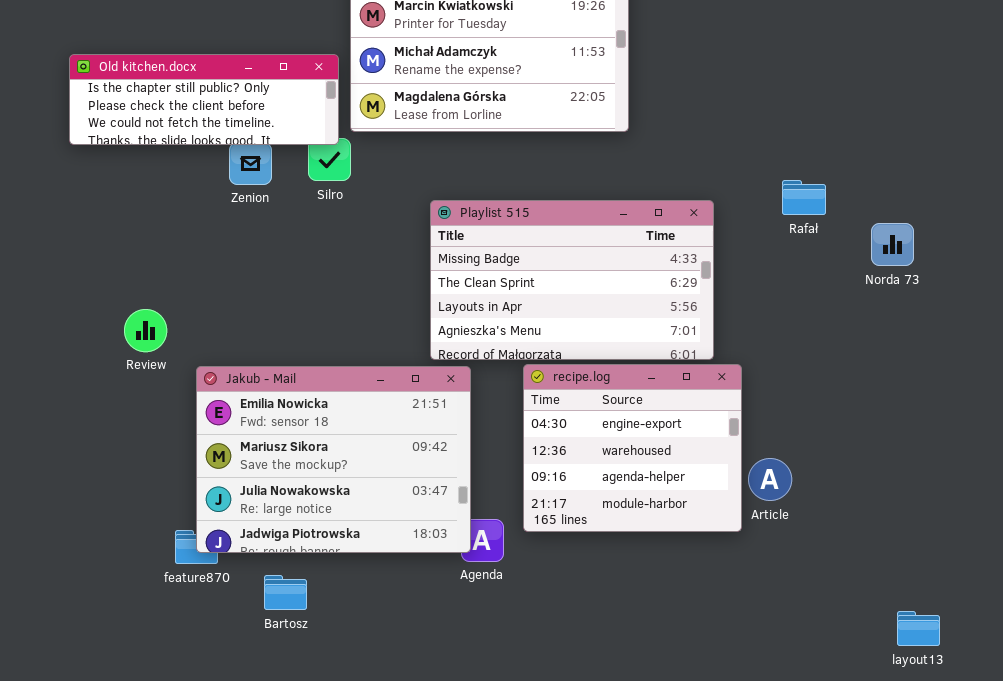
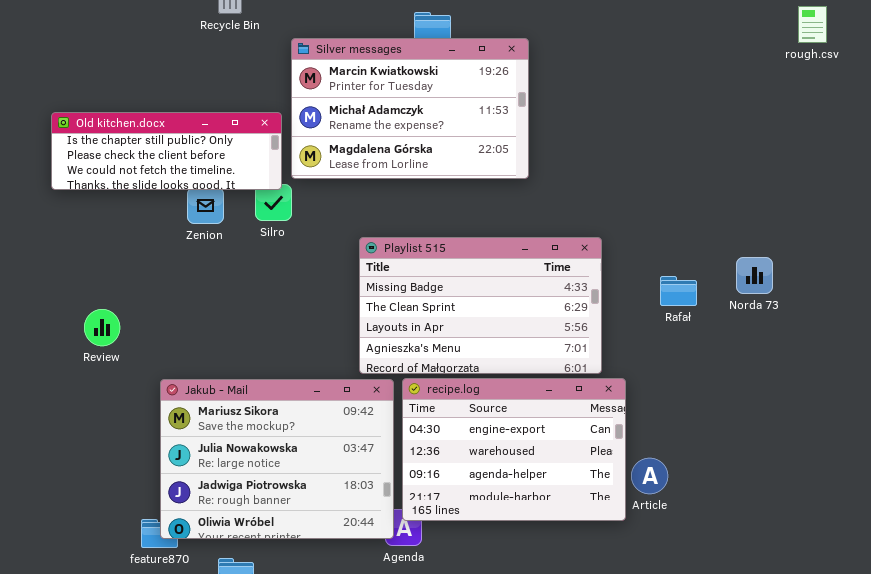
Rafał: [782,180,826,215] -> [660,276,697,306], moved
Review: [124,309,167,352] -> [84,309,120,346], moved
recipe.log: [523,364,742,532] -> [402,378,626,521], resized
Jakub - Mail: [196,366,471,553] -> [160,379,394,539], scrolled down 1 row

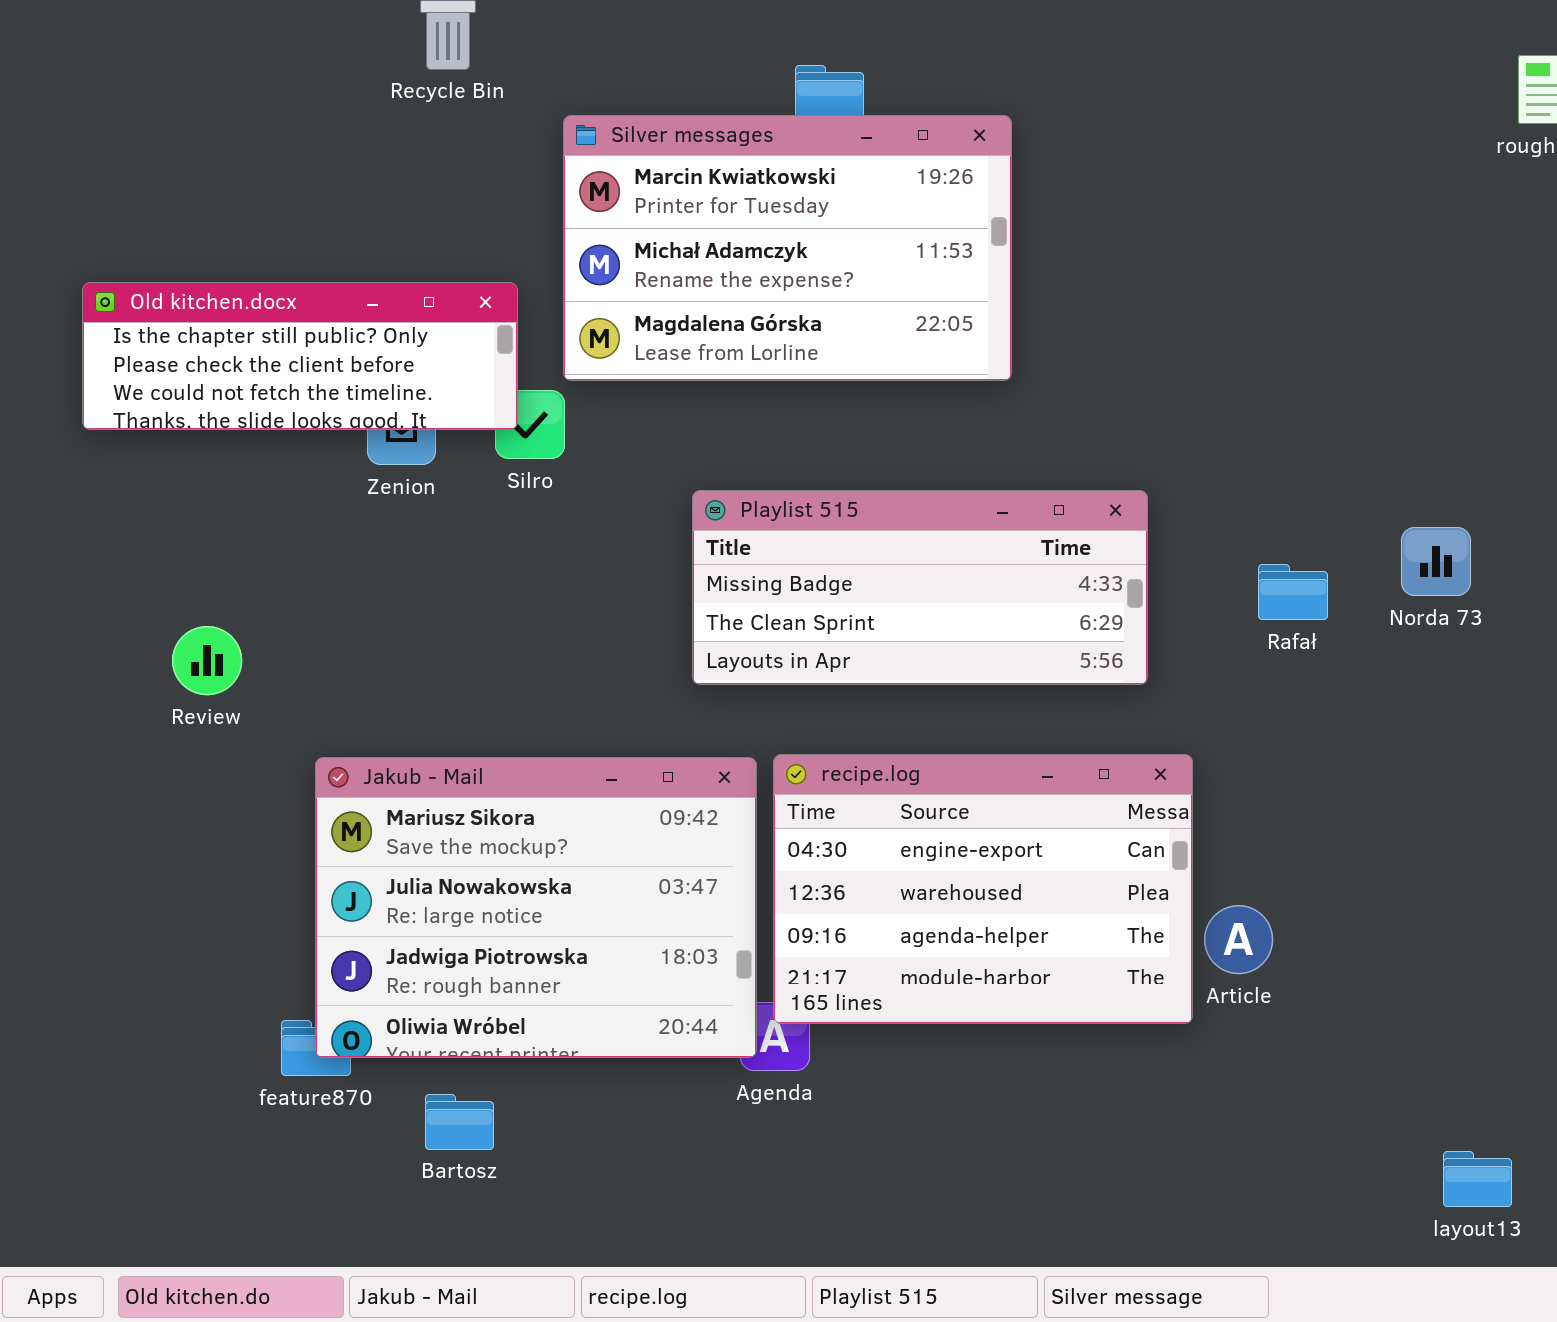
Old kitchen.docx: [51,112,282,190] -> [82,282,518,430], moved
Playlist 515: [359,237,602,374] -> [692,490,1148,685], resized

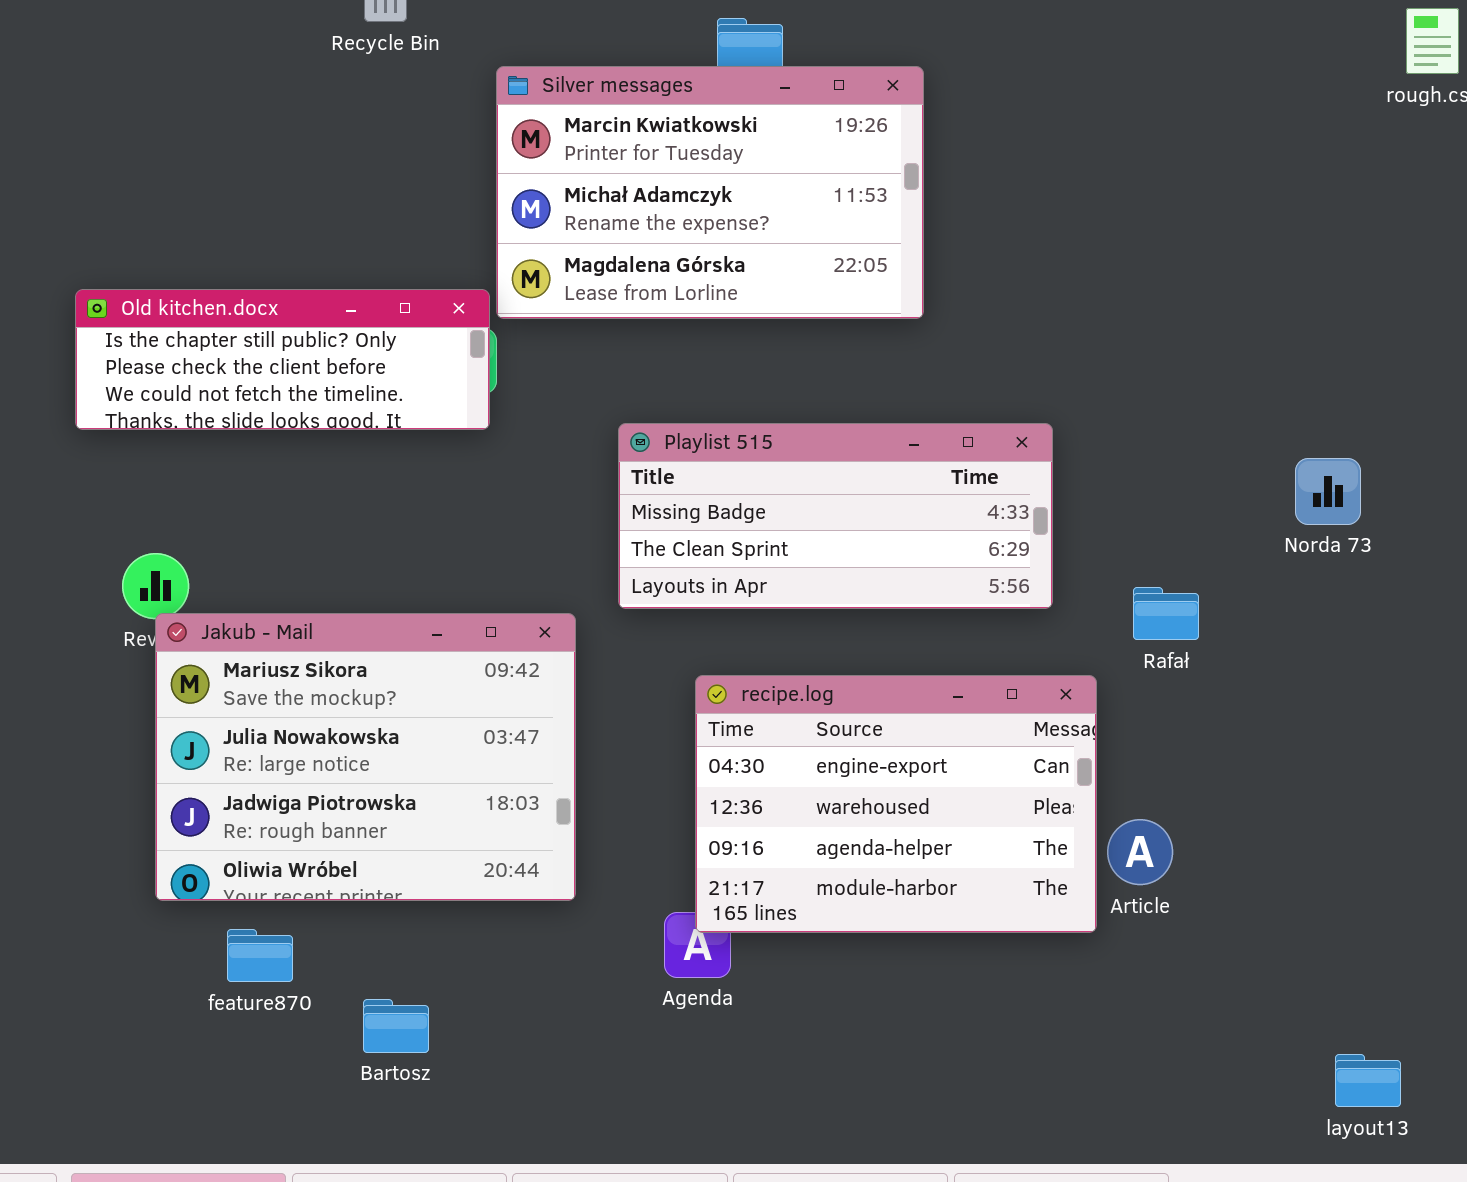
Old kitchen.docx: [82,282,518,430] -> [75,289,490,430], moved
Rafał: [1258,564,1328,620] -> [1133,587,1199,640], moved
Jakub - Mail: [315,757,757,1058] -> [155,613,576,901], moved

